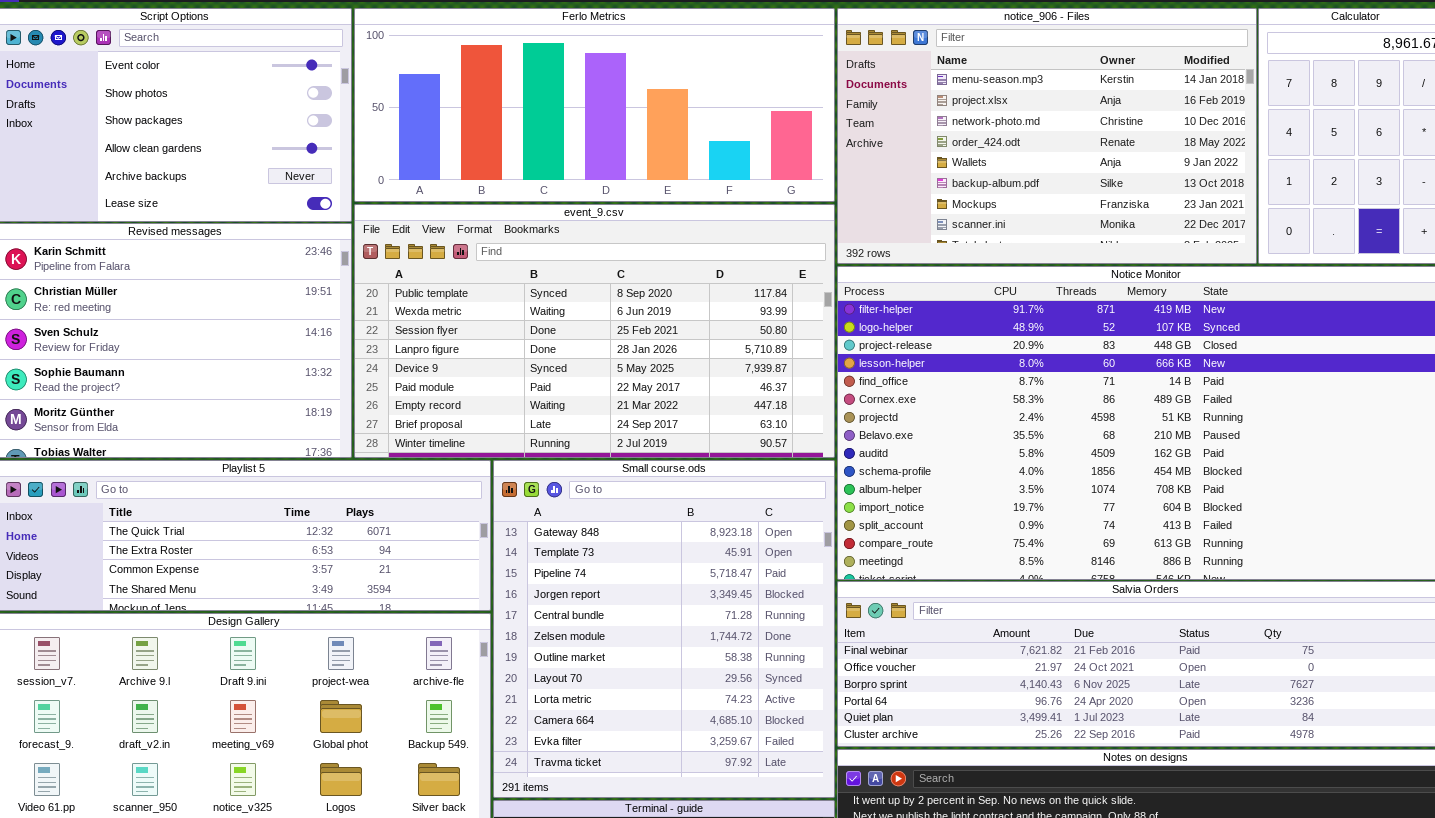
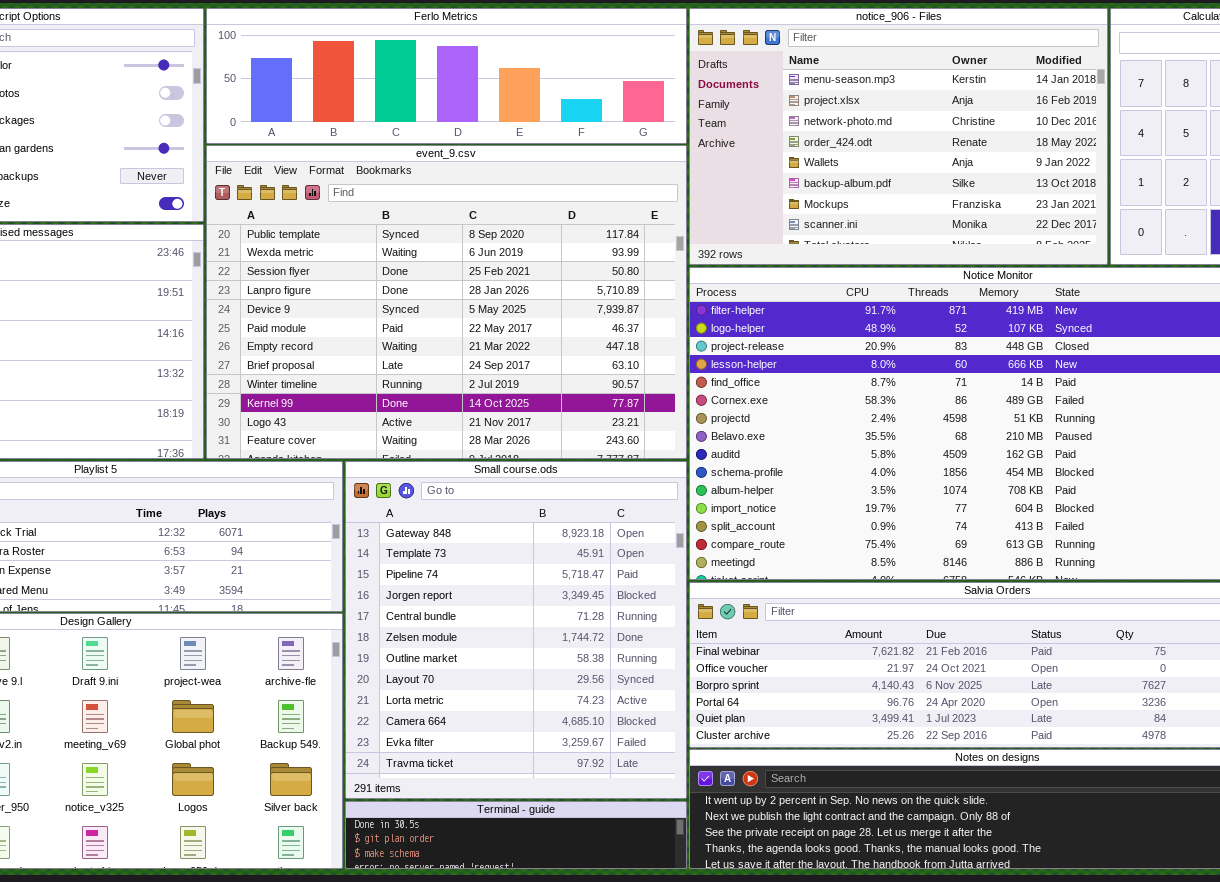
Ferlo Metrics: [354,8,835,202] -> [206,8,687,144], resized
event_9.csv: [354,204,835,458] -> [206,145,687,459], resized

